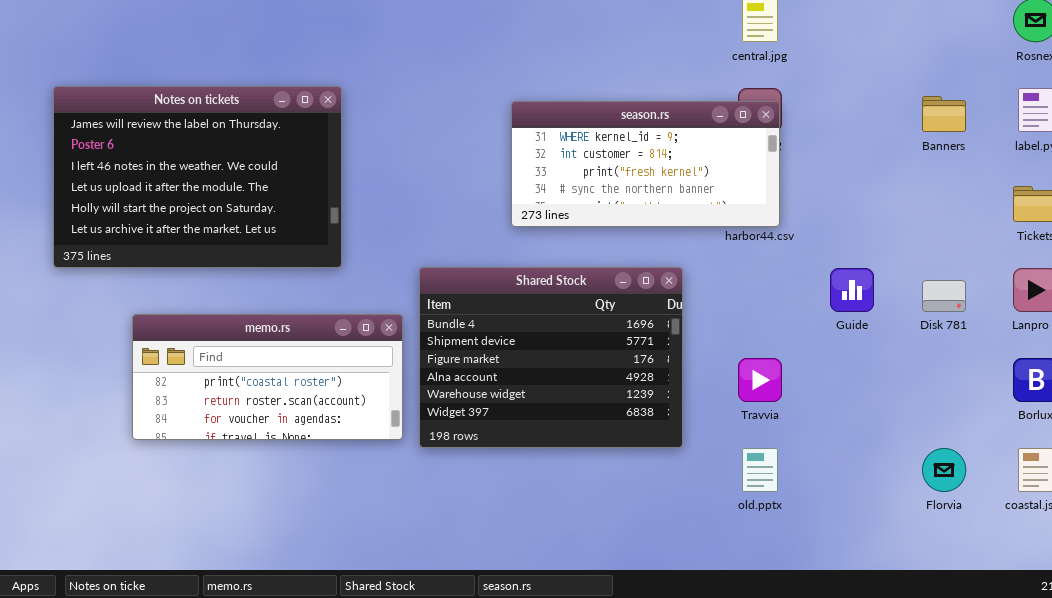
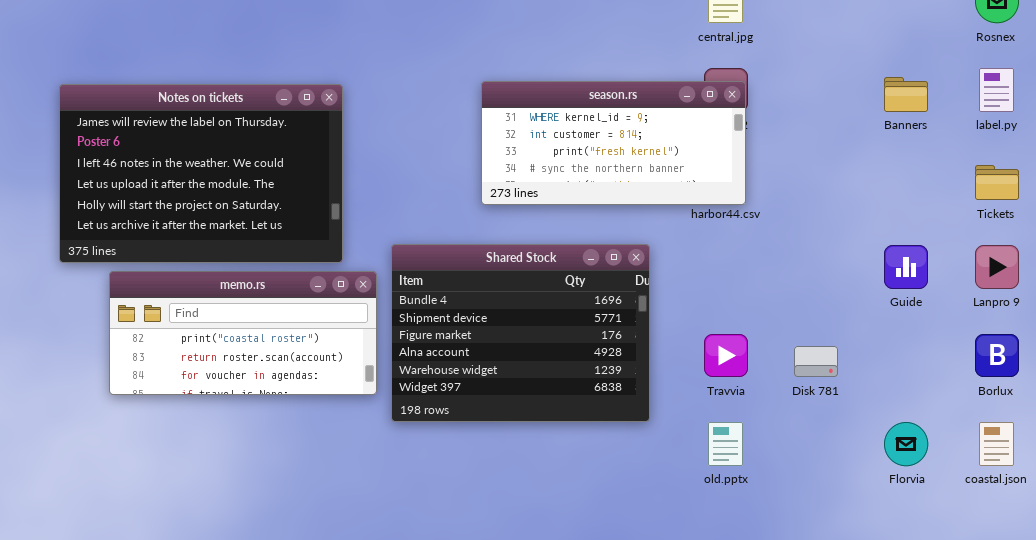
Notes on tickets: [53,86,342,268] -> [59,84,343,263], moved
Guide: [830,268,874,312] -> [884,245,928,289], moved
Disk 781: [922,280,966,312] -> [794,346,838,377], moved
memo.rs: [132,314,403,440] -> [109,271,377,395], moved

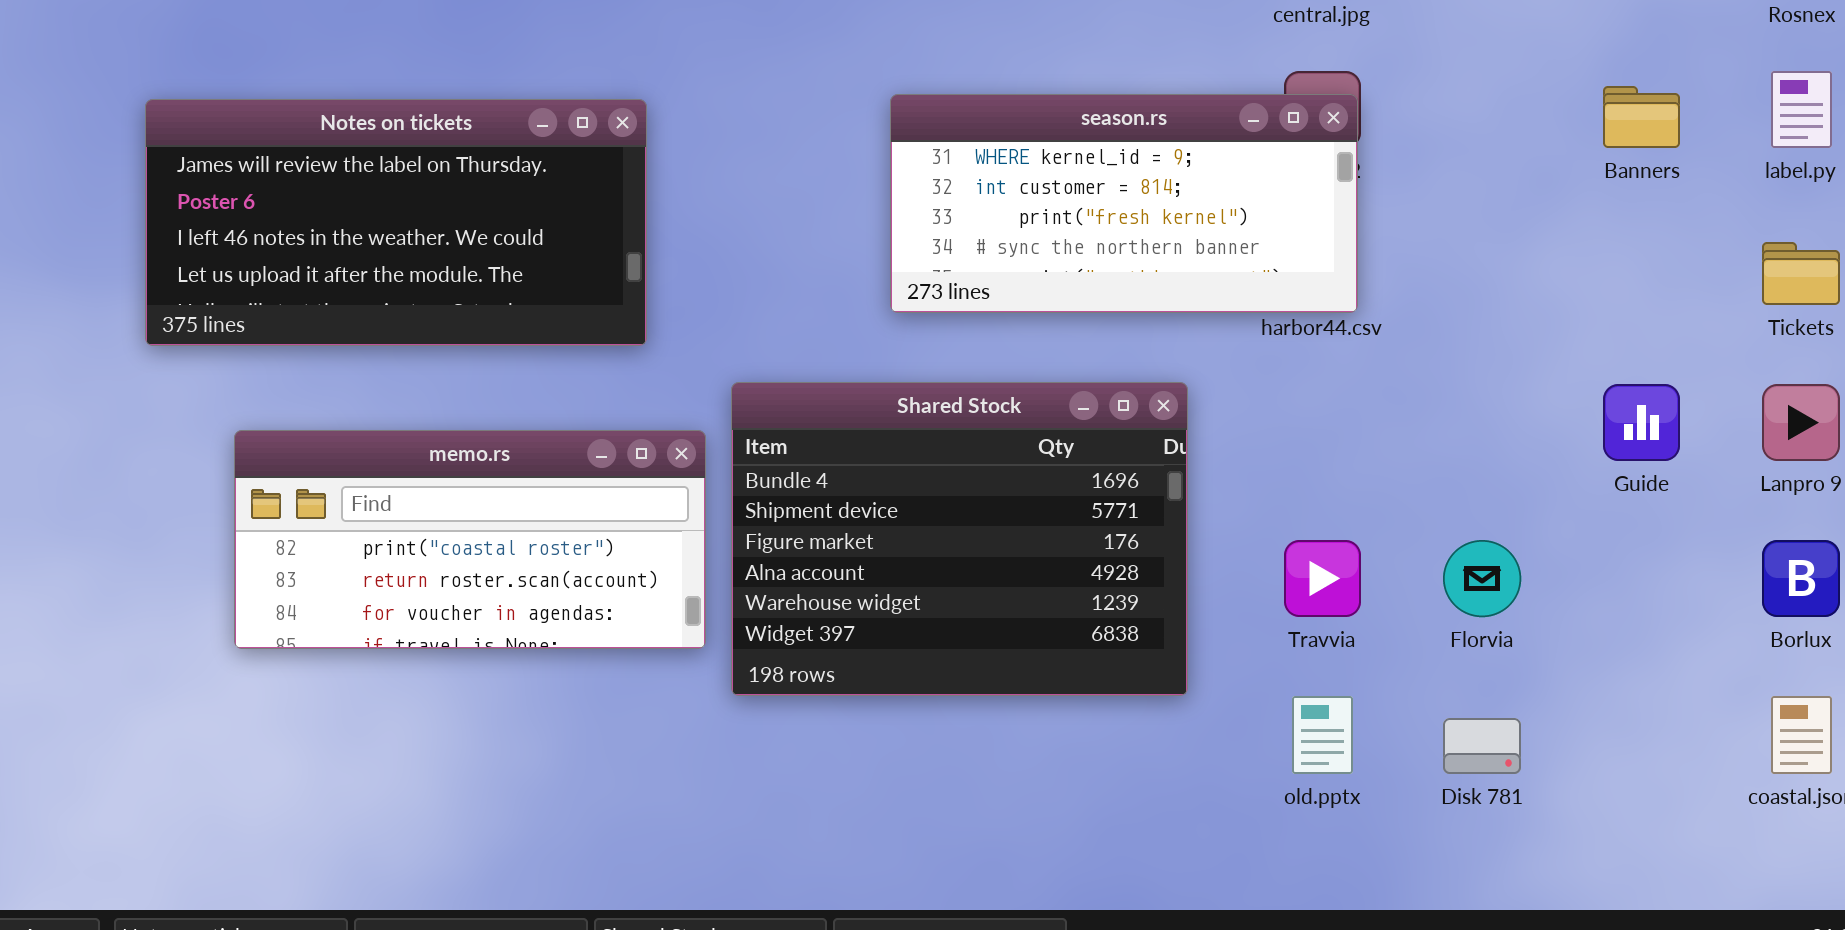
Notes on tickets: [59,84,343,263] -> [145,99,647,346], resized
Disk 781: [794,346,838,377] -> [1443,718,1521,774], moved
Florvia: [884,422,928,466] -> [1443,540,1521,617], moved

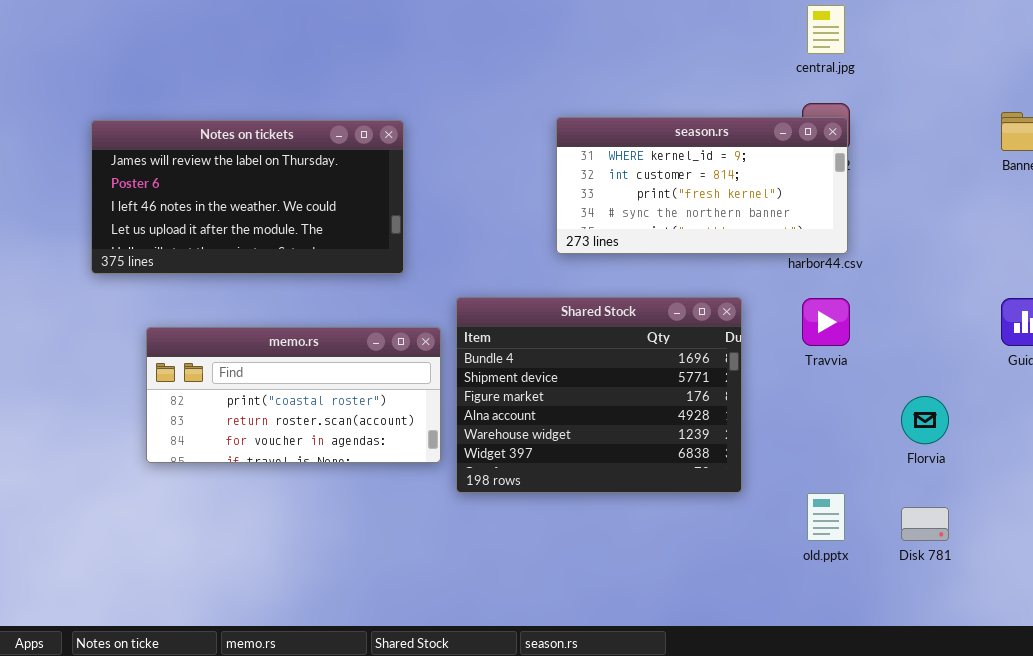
Travvia: [1284,540,1361,617] -> [802,298,850,346], moved

